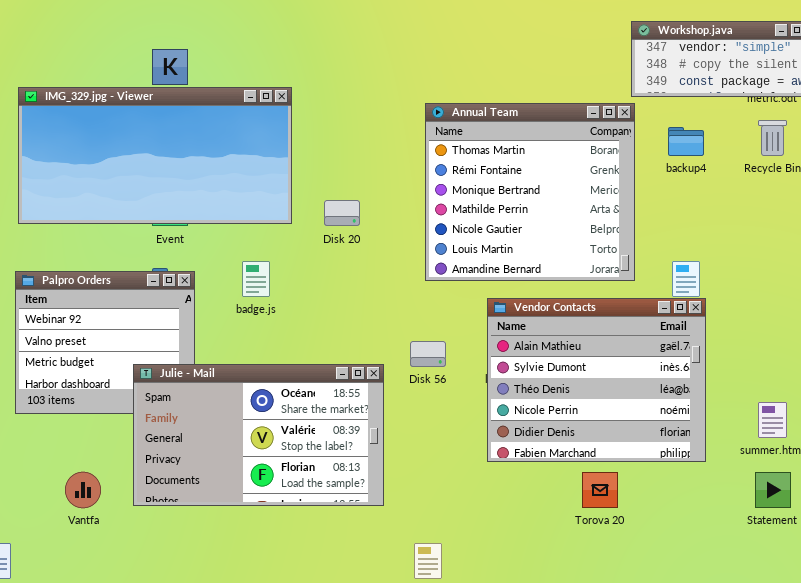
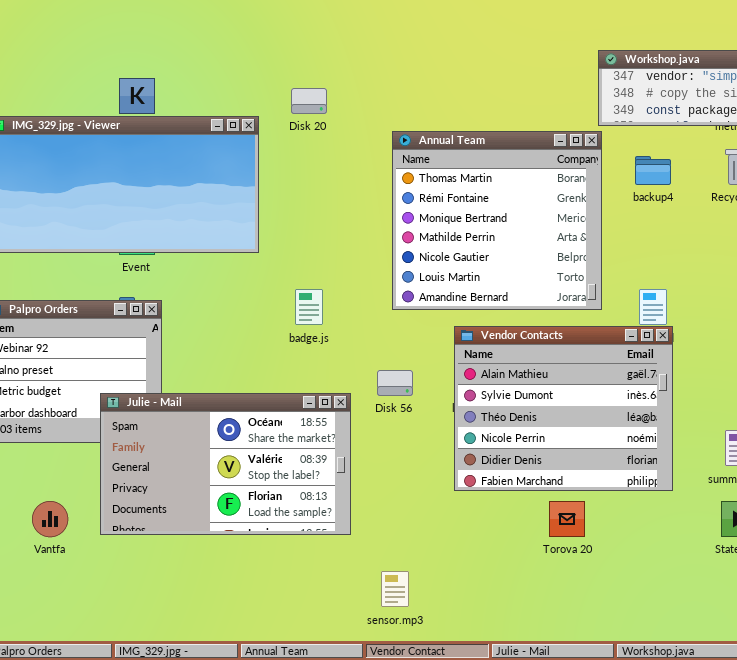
Disk 20: [324,200,360,226] -> [291,88,327,114], moved
badge.js: [242,261,270,297] -> [295,289,323,325], moved

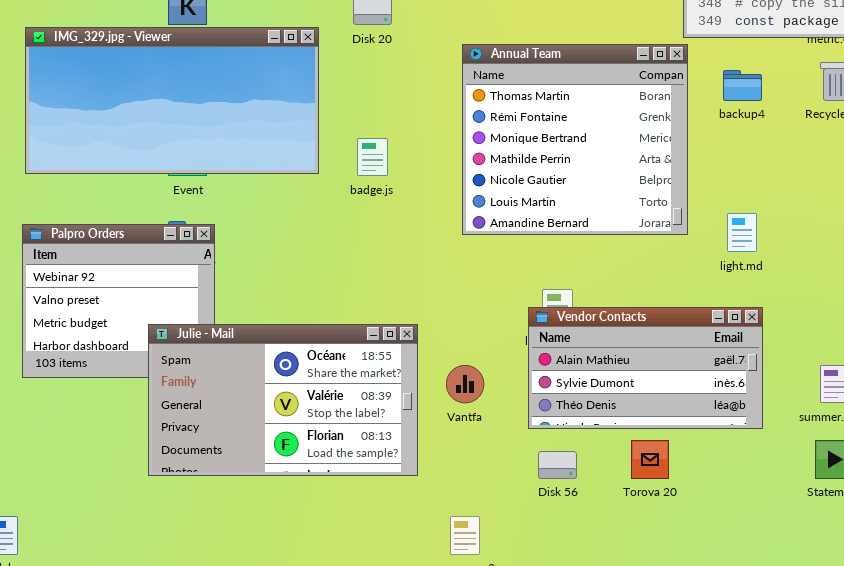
badge.js: [295,289,323,325] -> [357,138,388,176], moved
Vendor Contacts: [454,326,673,491] -> [528,307,763,429], resized
Disk 56: [377,370,413,396] -> [538,451,577,479], moved
Vantfa: [32,501,68,537] -> [446,365,484,403], moved

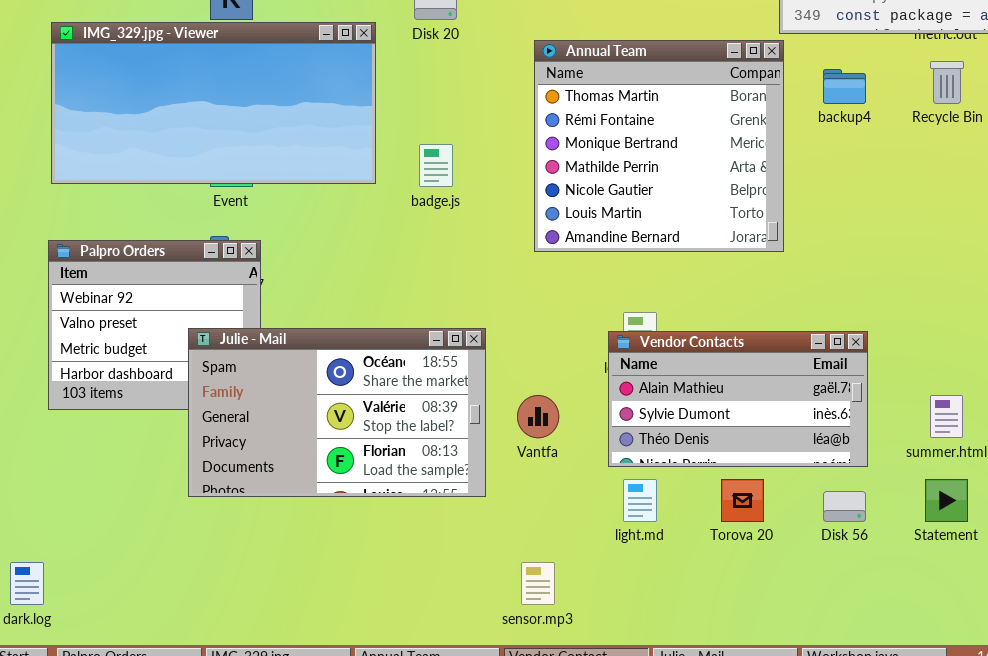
light.md: [727,213,757,252] -> [623,479,657,522], moved
Julie - Mail: [148,324,418,476] -> [188,328,486,497], moved
Disk 56: [538,451,577,479] -> [823,491,866,522], moved

